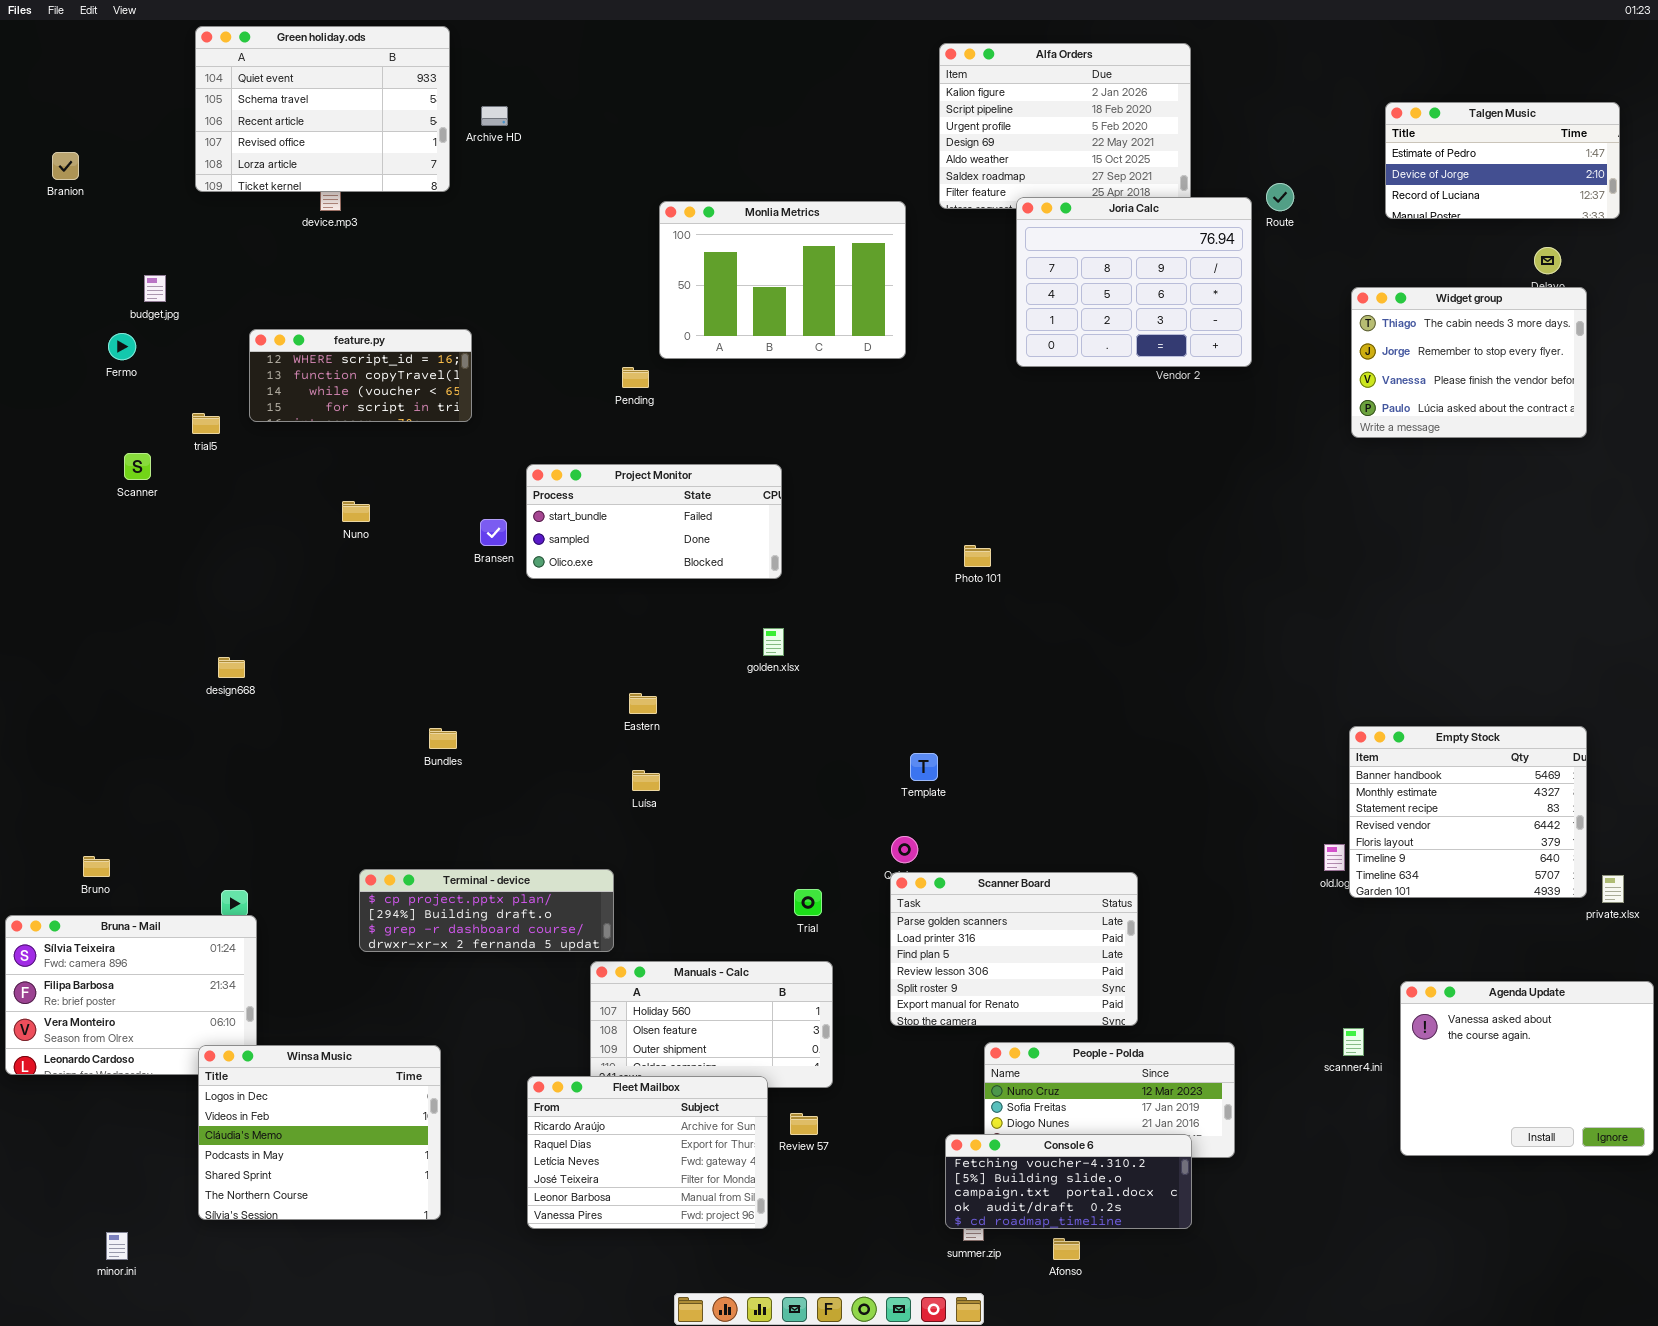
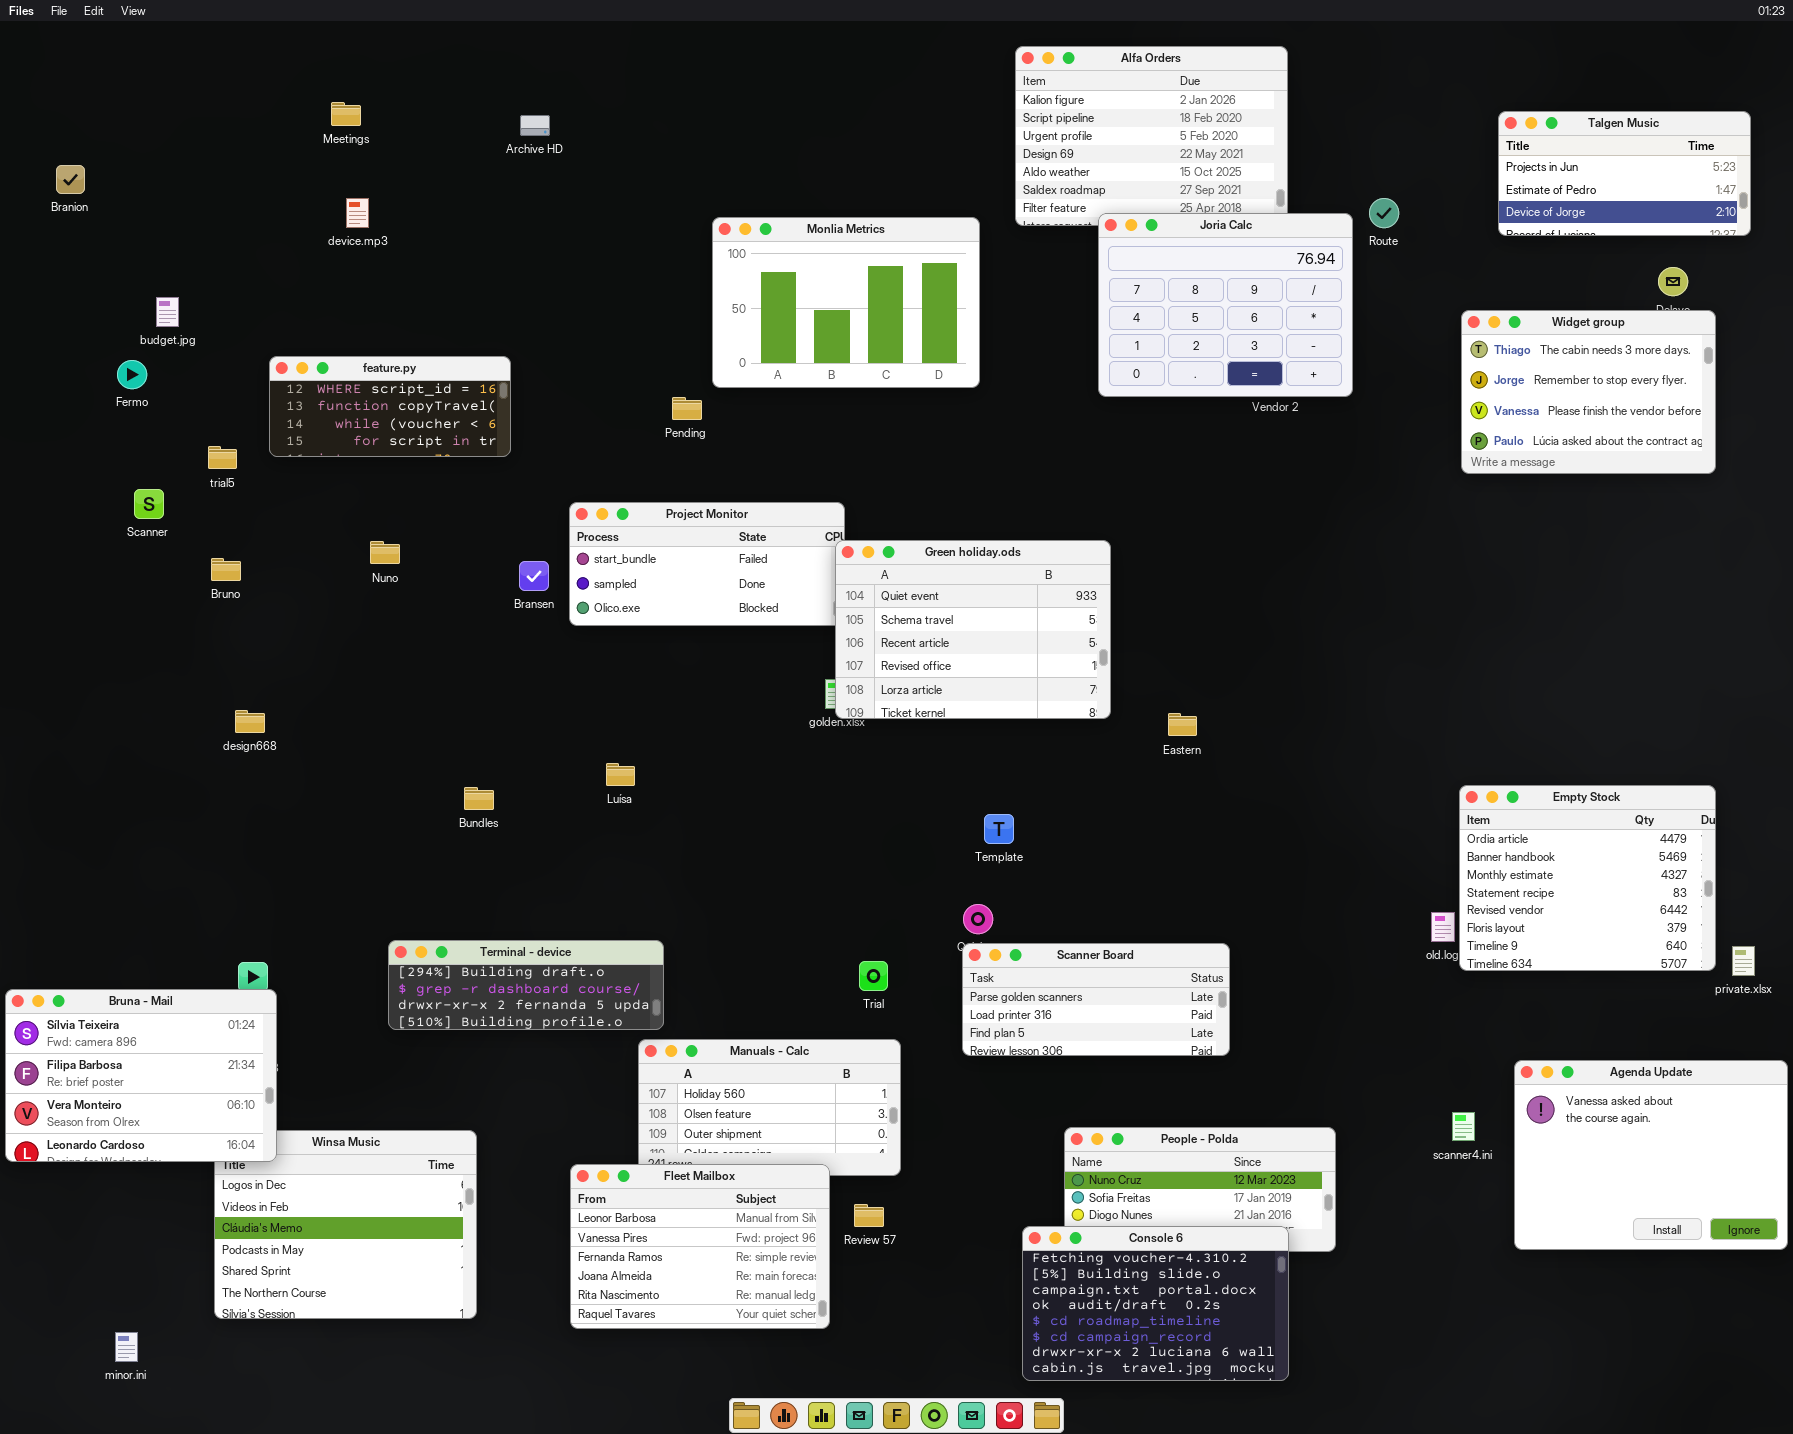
Green holiday.ods: [195,26,450,192] -> [835,540,1111,719], moved
Talgen Music: [1385,102,1620,219] -> [1498,111,1751,236], scrolled up 1 row
Eastern: [629,693,657,714] -> [1168,713,1197,736], moved
Empty Stock: [1349,726,1587,898] -> [1459,785,1716,971], scrolled up 1 row
Luísa: [632,770,660,791] -> [606,763,635,786], moved
Bruno: [83,856,110,877] -> [211,558,241,581], moved
Terminal - device: [359,869,614,952] -> [388,940,664,1030], scrolled down 1 row
Scanner Board: [890,872,1138,1026] -> [962,943,1230,1056], resized
Bruna - Mail: [5,915,257,1075] -> [5,989,277,1162], raised
Fleet Mailbox: [527,1076,768,1229] -> [570,1164,830,1329], scrolled down 4 rows
Console 6: [945,1134,1192,1229] -> [1022,1226,1289,1381], resized

